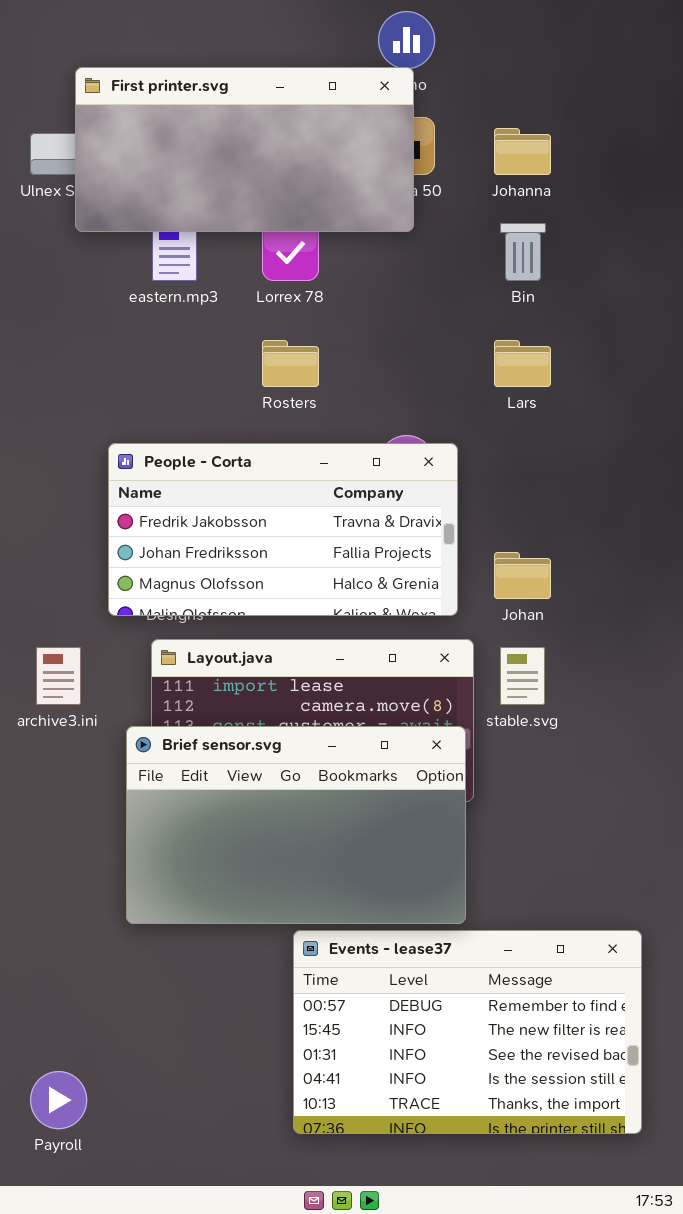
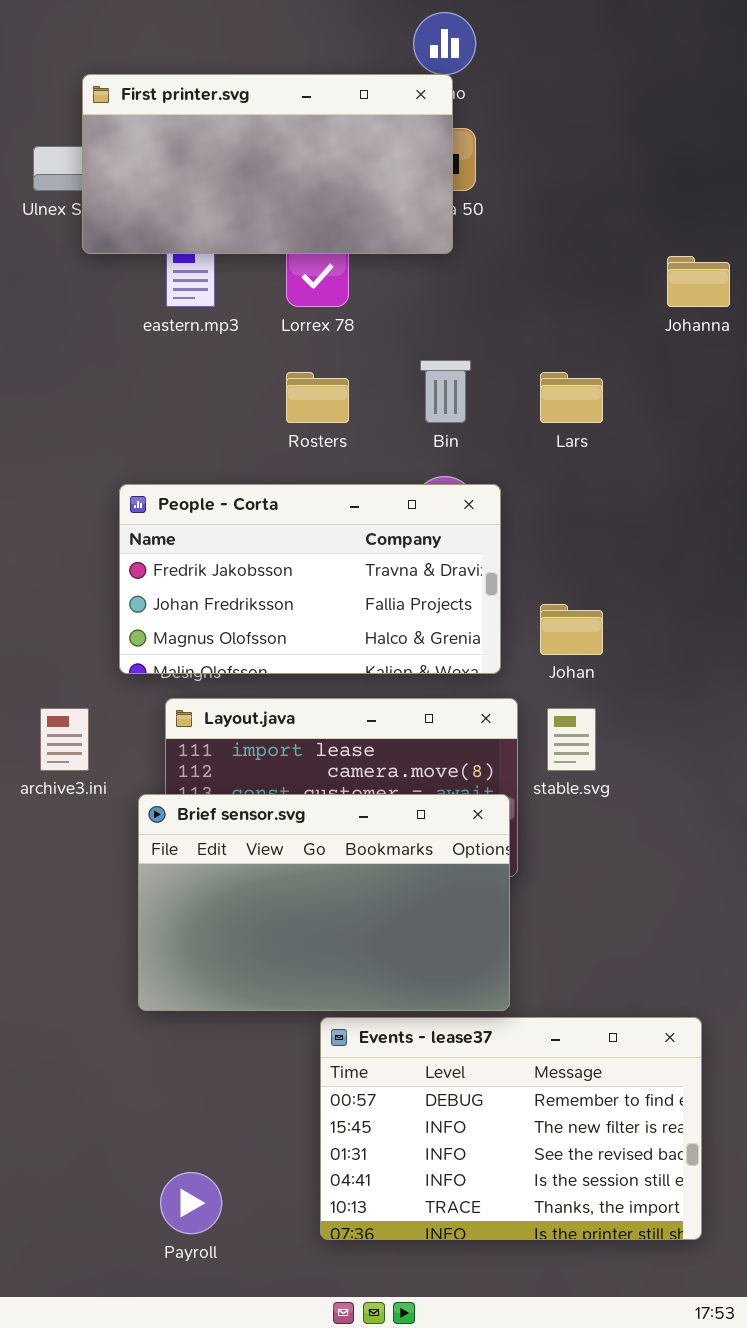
Johanna: [494,128,551,175] -> [667,256,730,307], moved
Bin: [500,223,546,281] -> [420,360,471,423], moved
Payroll: [30,1071,87,1129] -> [160,1172,222,1234], moved

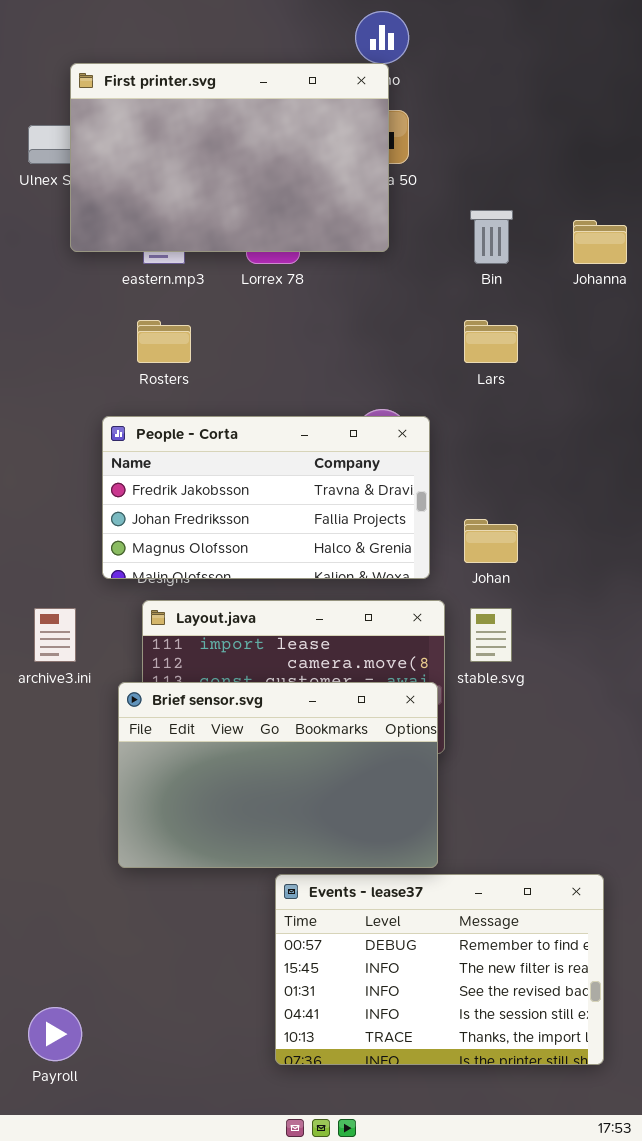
First printer.svg: [82,74,453,254] -> [70,63,389,252], resized
Bin: [420,360,471,423] -> [470,210,513,264], moved
Rosters: [286,372,349,423] -> [137,320,191,363], moved
Payroll: [160,1172,222,1234] -> [28,1007,82,1061], moved

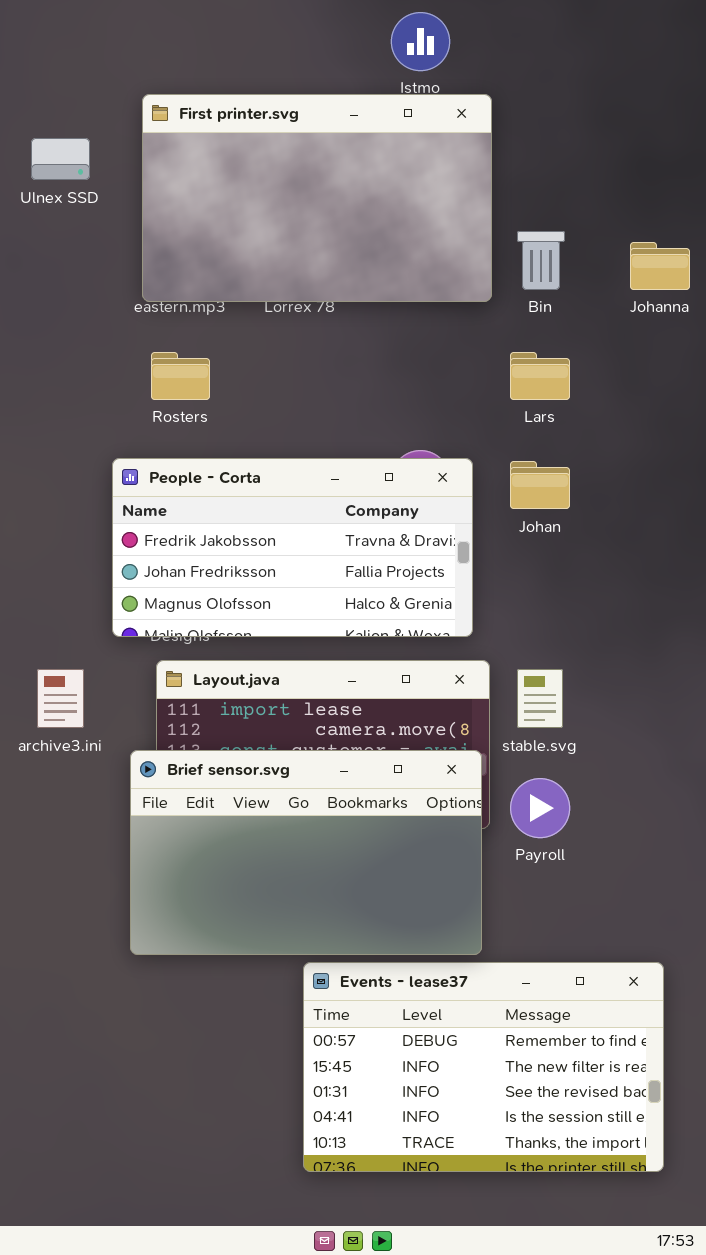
First printer.svg: [70,63,389,252] -> [142,94,492,302], moved
Johan: [464,519,518,563] -> [510,461,570,509], moved
Payroll: [28,1007,82,1061] -> [510,778,570,838], moved

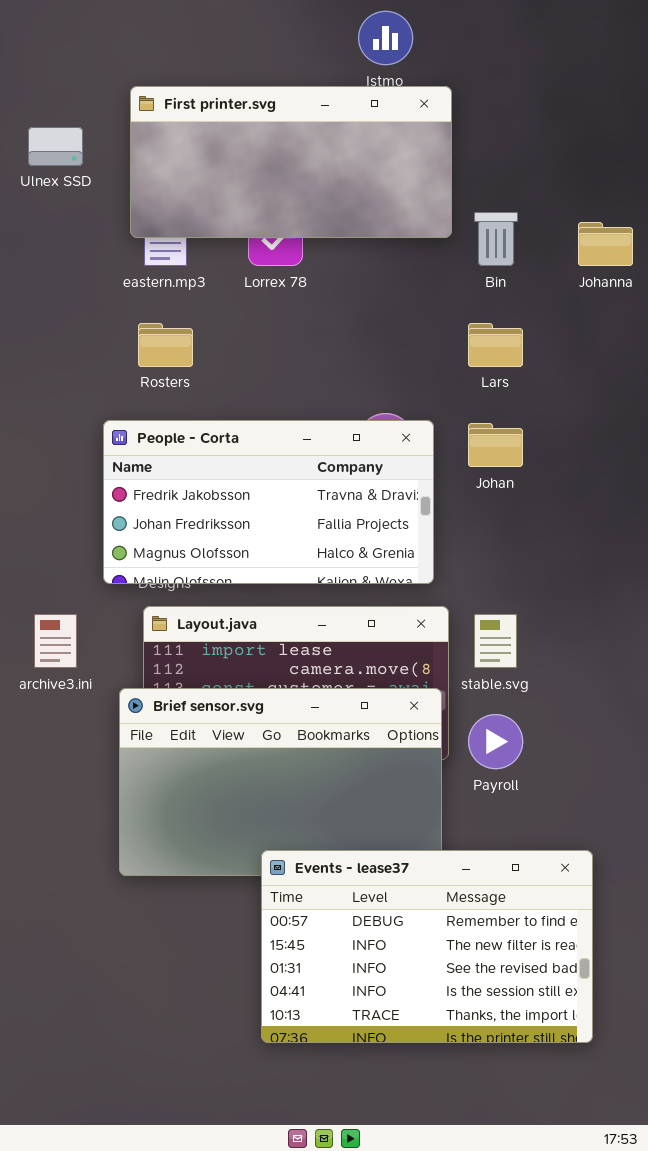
First printer.svg: [142,94,492,302] -> [130,86,452,238], resized
Events - lease37: [303,962,664,1172] -> [261,850,593,1043], moved

